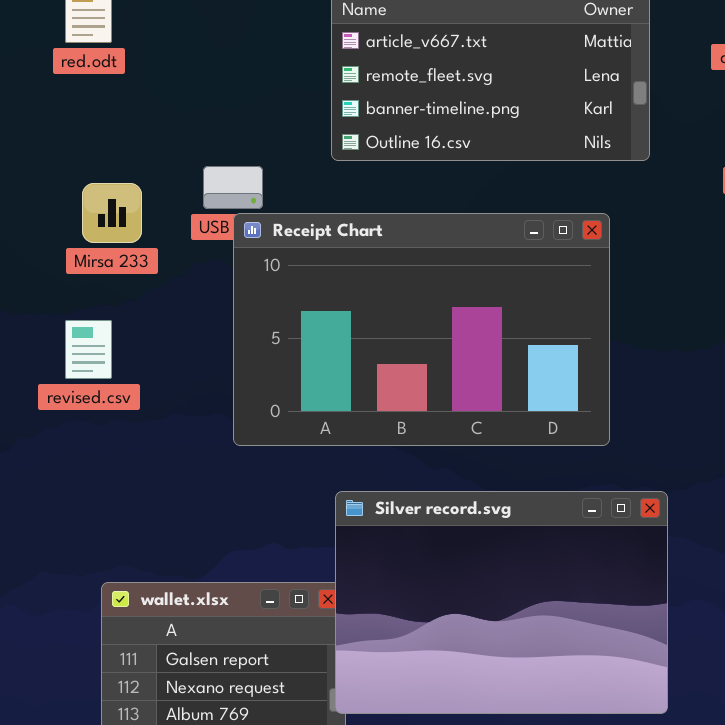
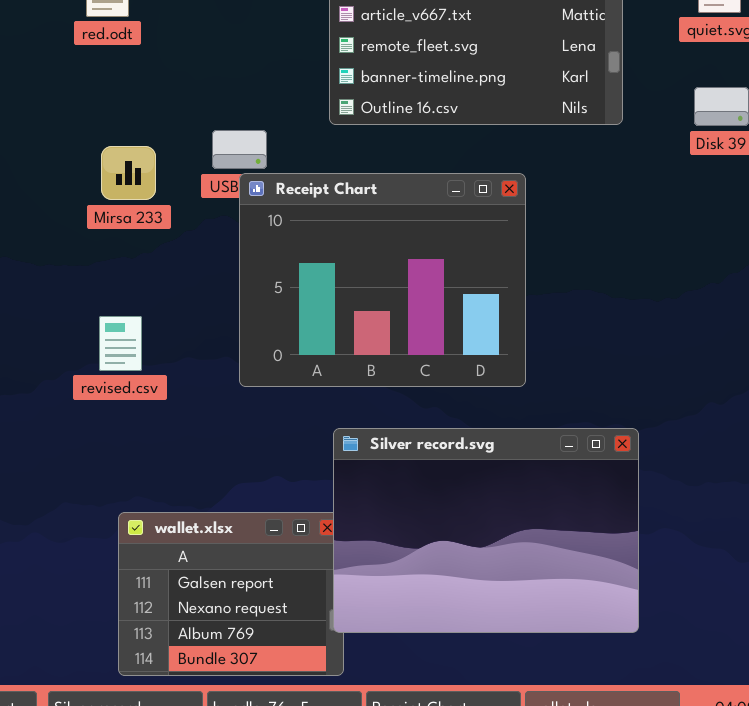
Receipt Chart: [233,213,610,446] -> [239,173,526,387], resized
revised.csv: [65,320,112,379] -> [99,316,142,371], moved

